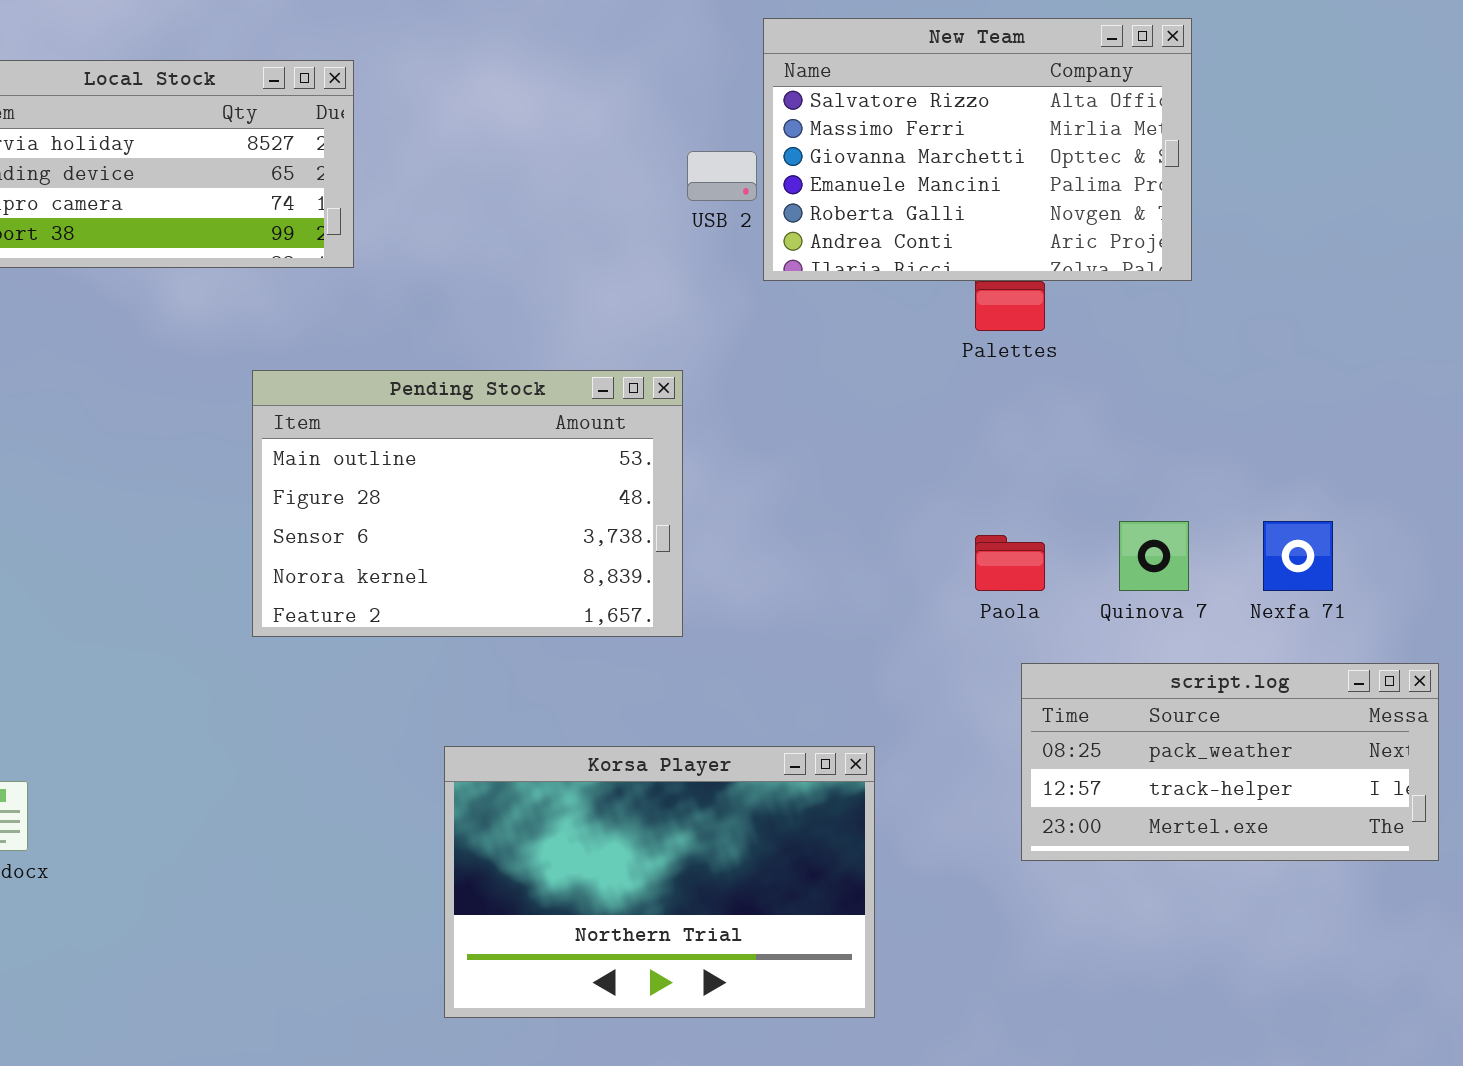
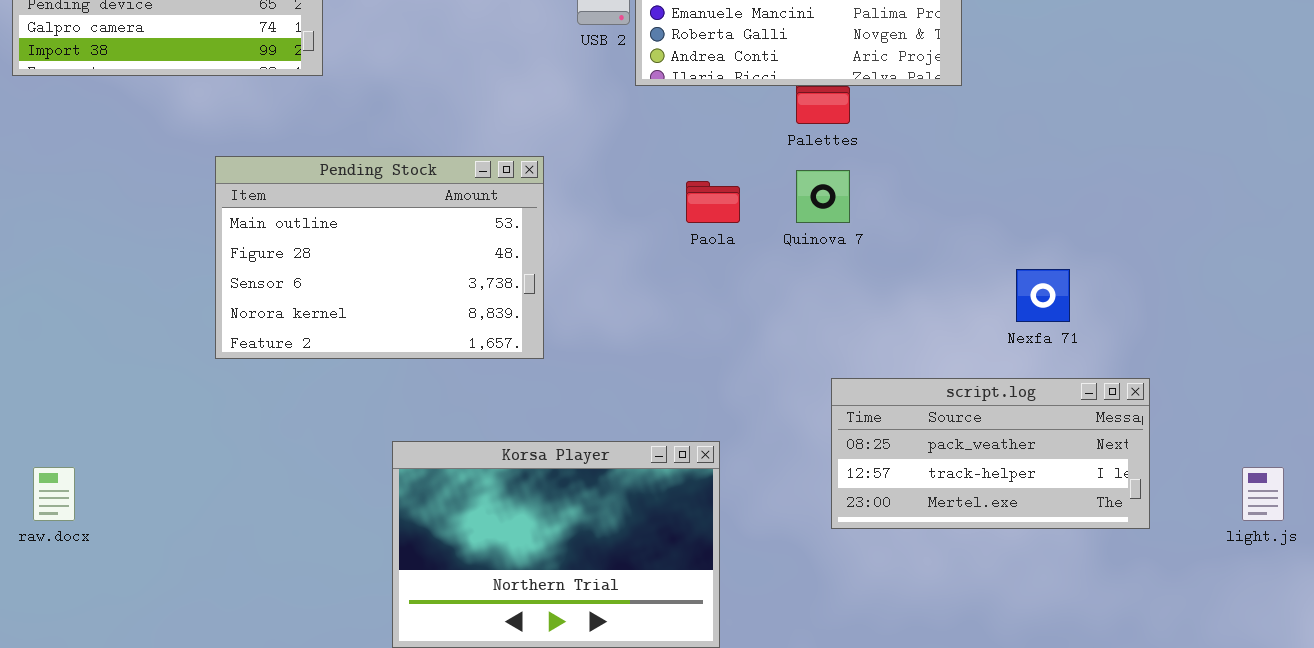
Pending Stock: [252,370,683,637] -> [215,156,544,359], moved
Quinova 7: [1119,521,1189,591] -> [796,170,850,223], moved
Paola: [975,535,1045,591] -> [686,181,740,223], moved

